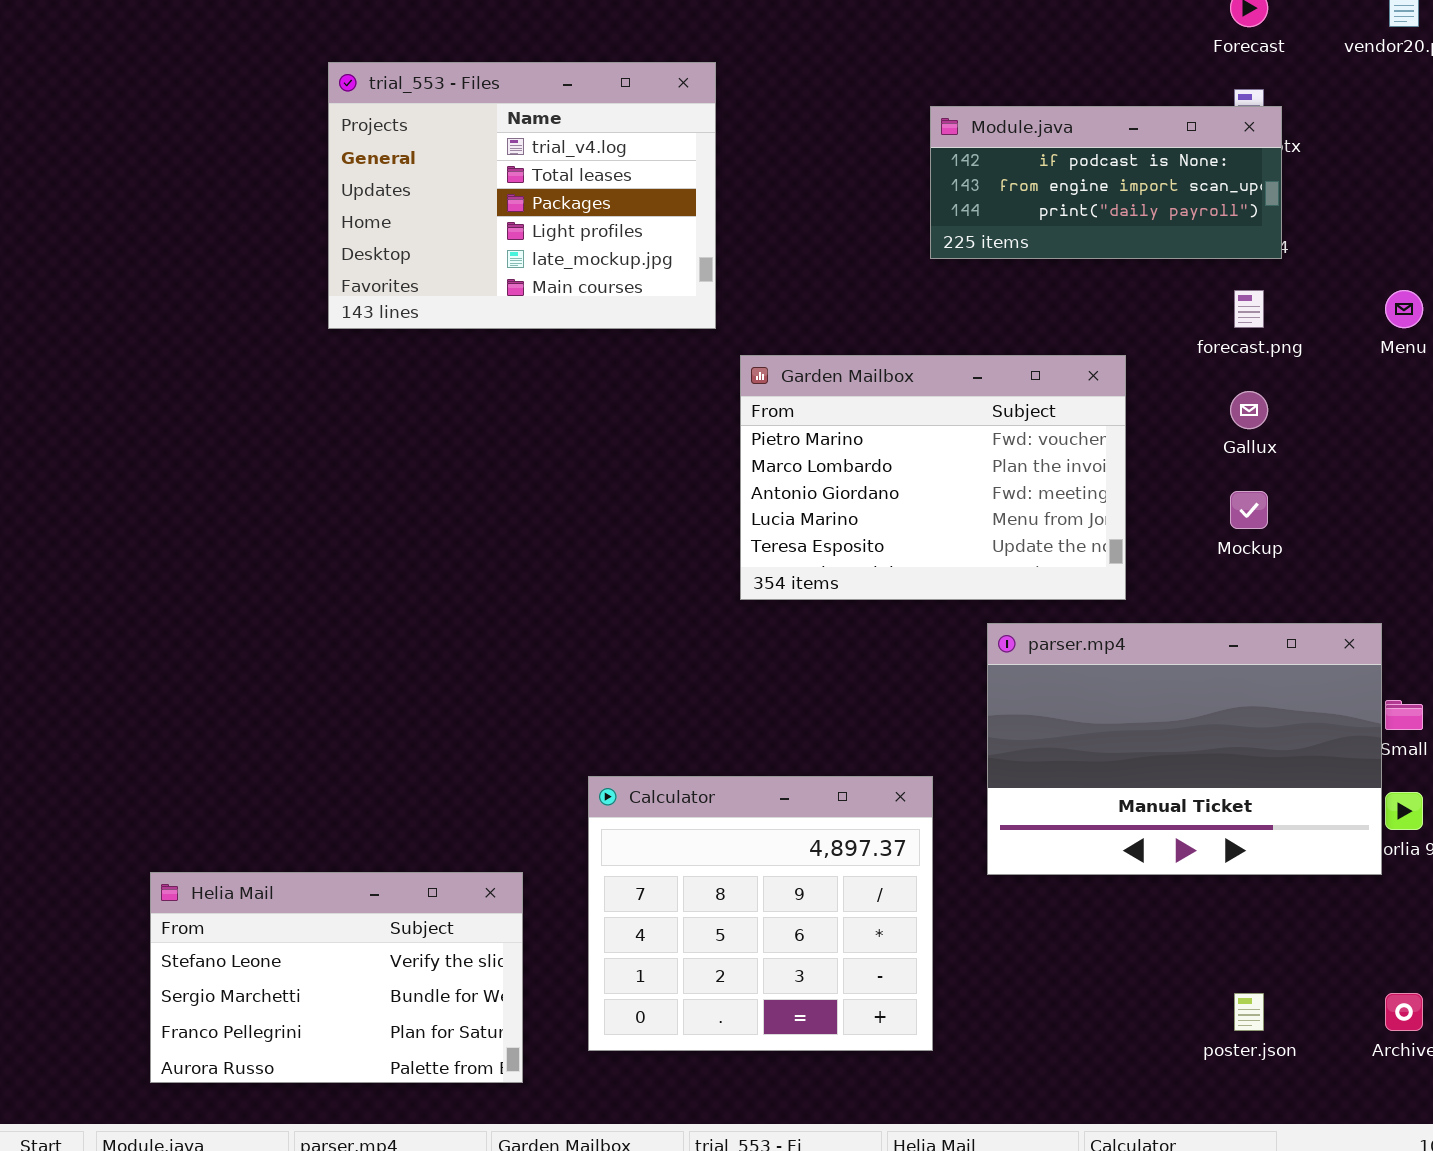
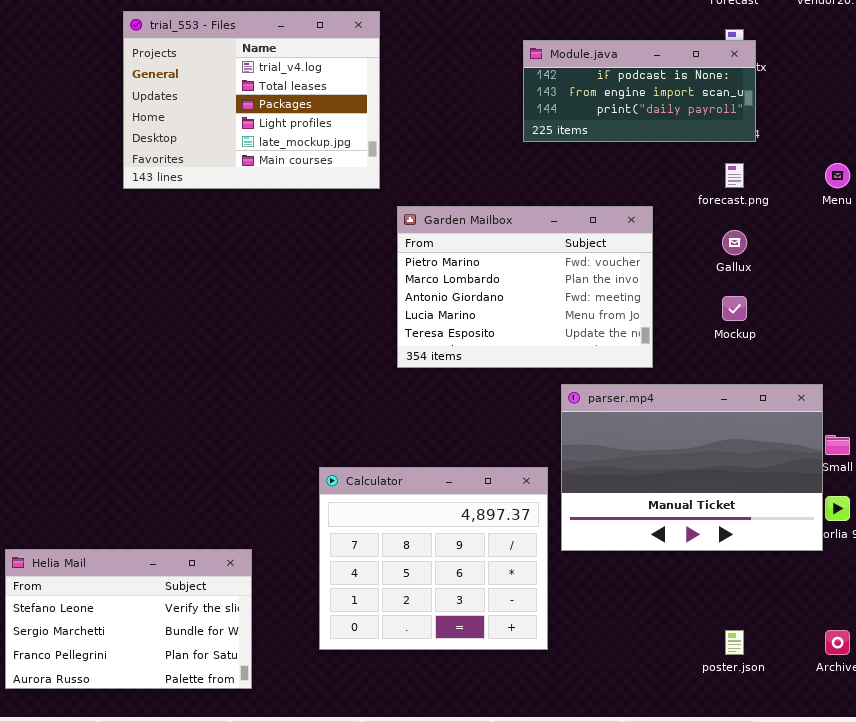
Calculator: [588,776,933,1051] -> [319,467,548,650], moved

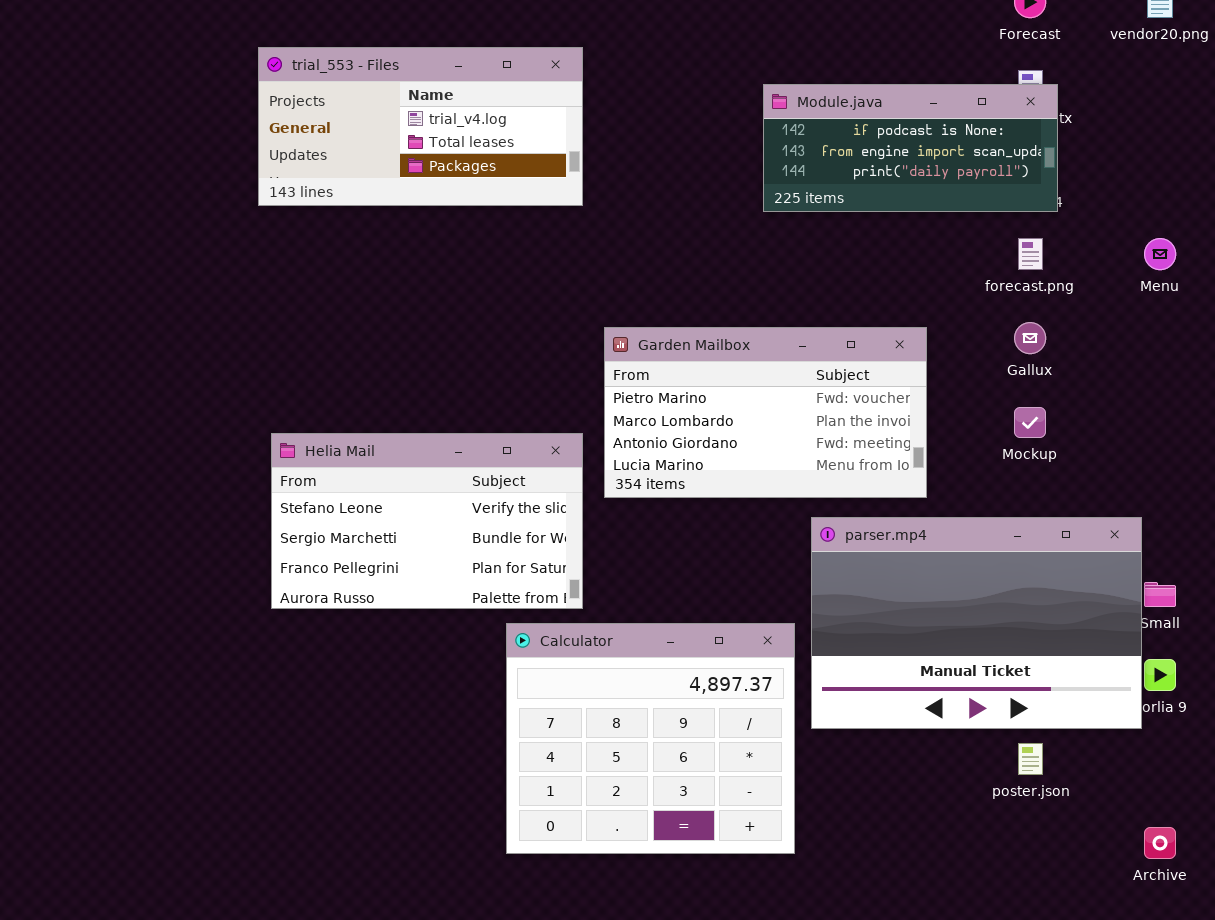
trial_553 - Files: [123,11,380,189] -> [258,47,583,206], resized
Garden Mailbox: [397,206,653,368] -> [604,327,927,498], resized
Helia Mail: [5,549,252,689] -> [271,433,583,609], moved
poster.json: [725,630,744,655] -> [1018,743,1043,775], moved

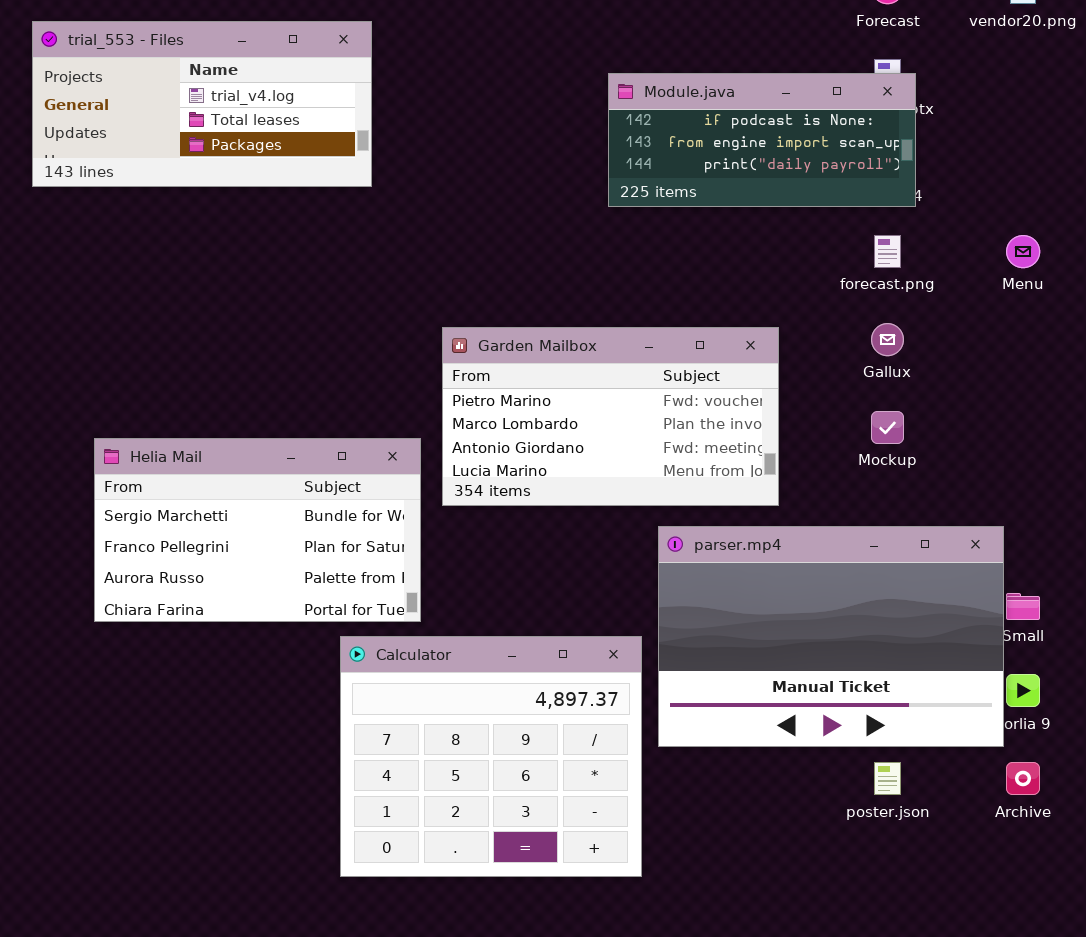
trial_553 - Files: [258,47,583,206] -> [32,21,372,187], moved
Helia Mail: [271,433,583,609] -> [94,438,421,622], scrolled down 1 row
Archive: [1144,827,1176,859] -> [1006,762,1040,795], moved

